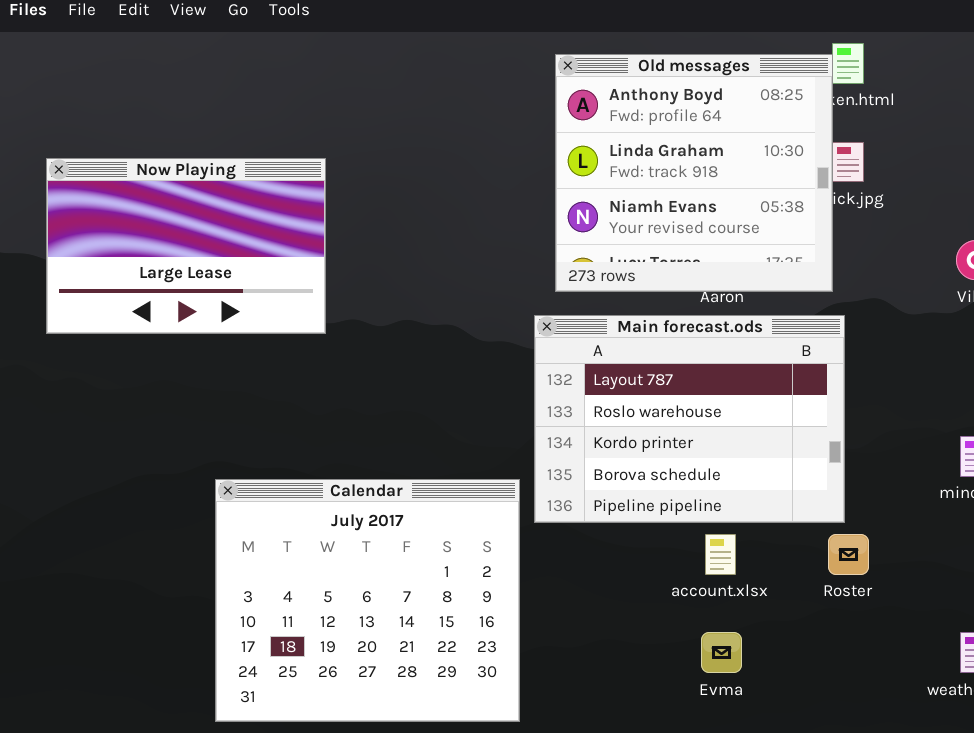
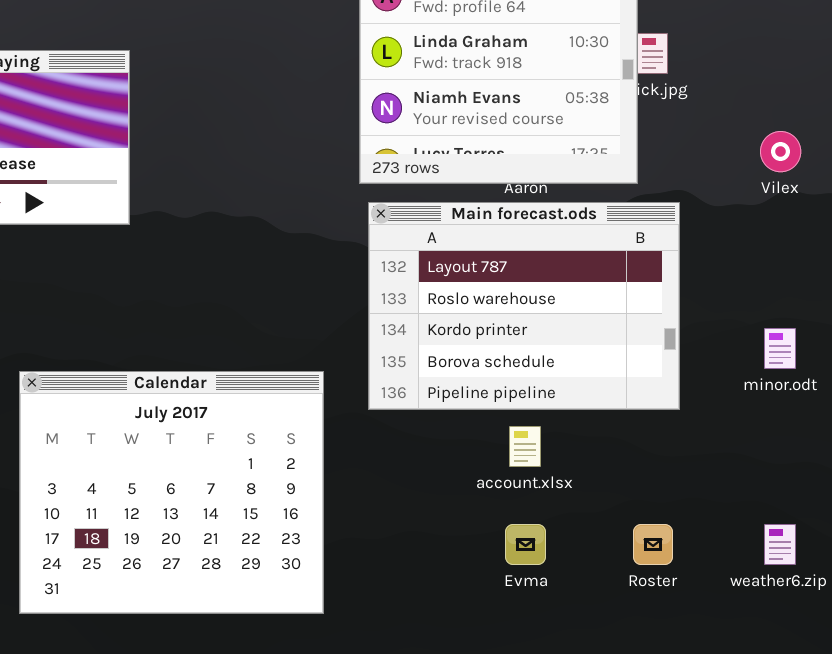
Main forecast.ods: [534,315,845,523] -> [368,202,680,410], moved
Roster: [828,534,869,575] -> [633,524,673,565], moved

